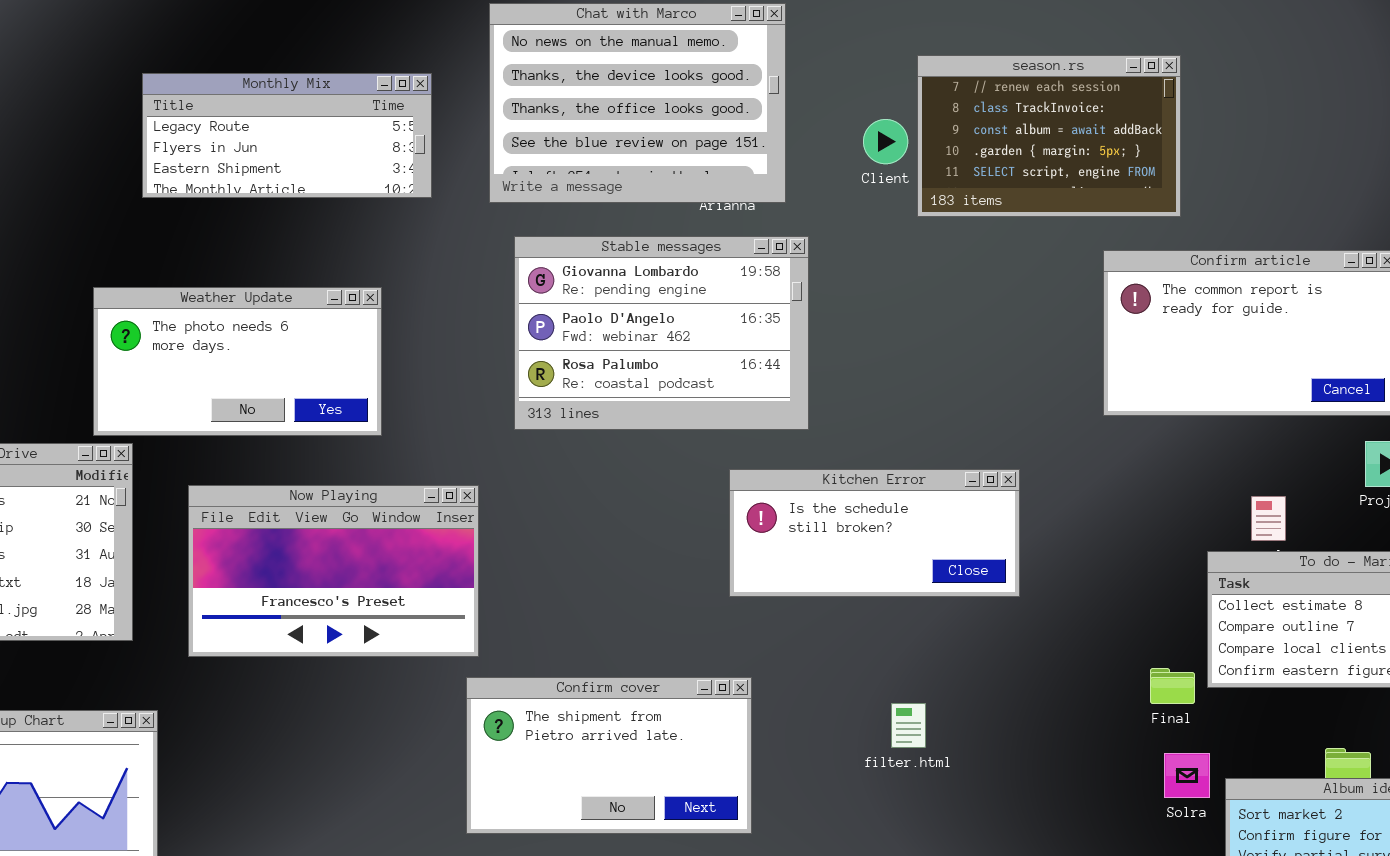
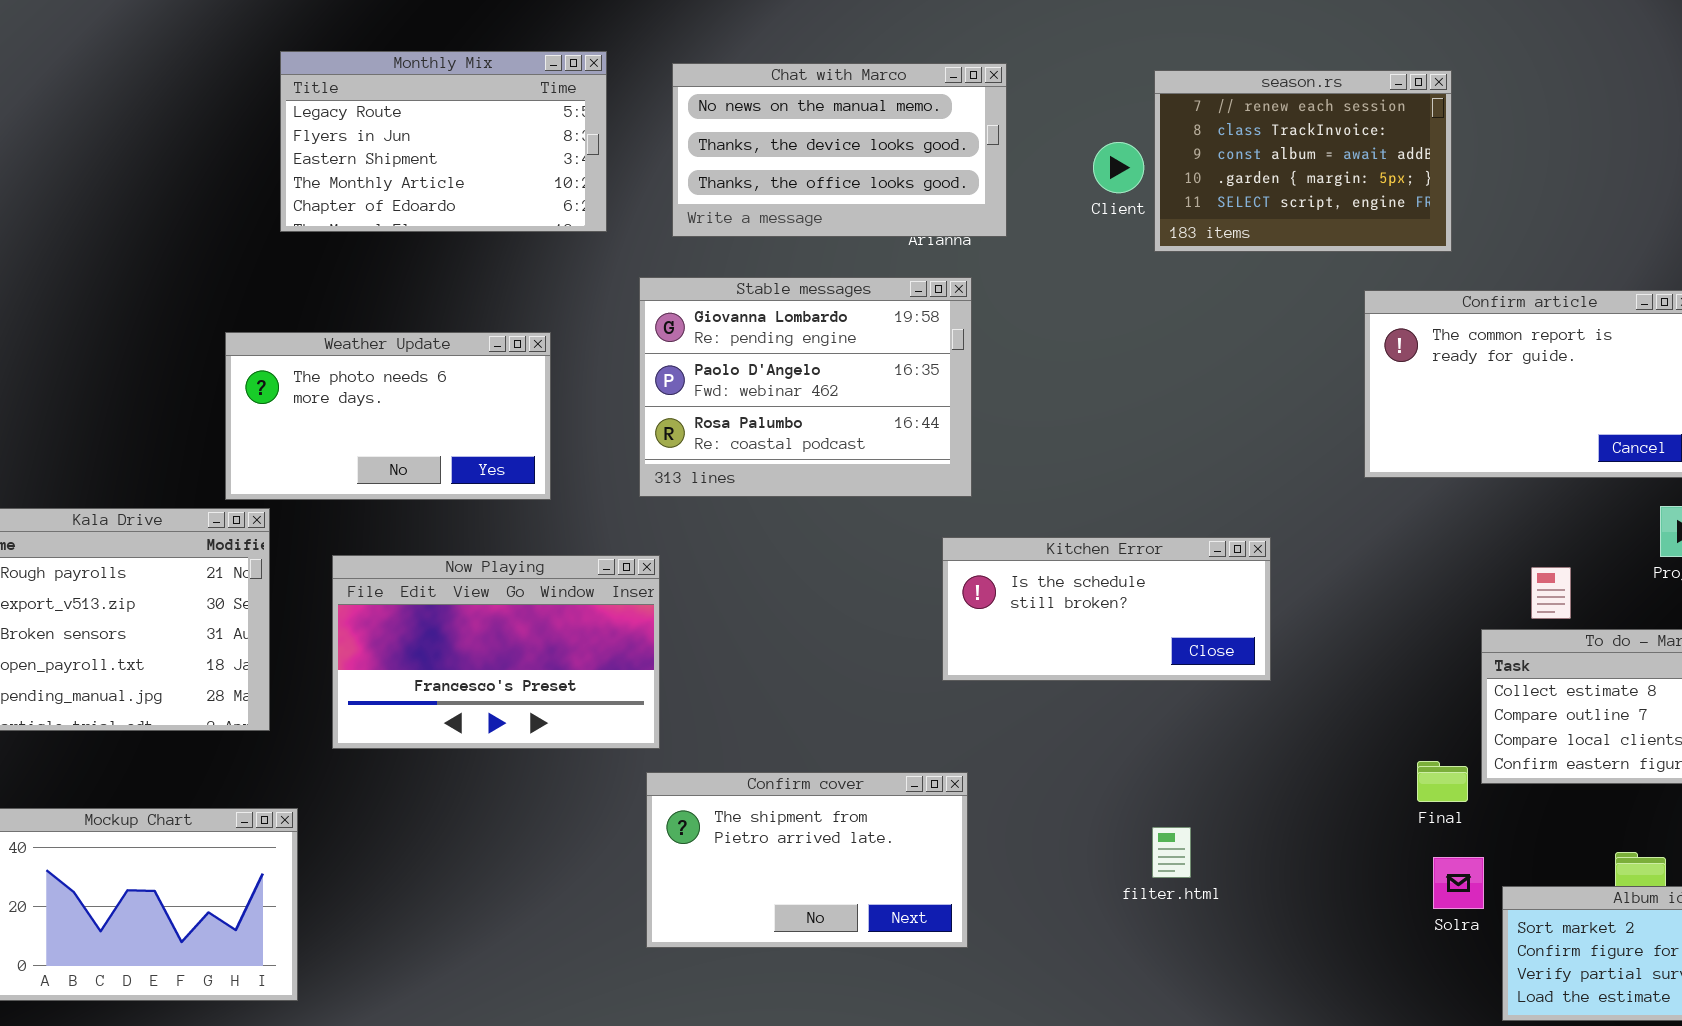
Chat with Marco: [489,3,786,203] -> [672,63,1007,237], resized
Monthly Mix: [142,73,432,198] -> [280,51,607,232], resized
Stable messages: [514,236,809,430] -> [639,277,972,497], moved
filter.html: [891,703,926,748] -> [1152,827,1191,878], moved

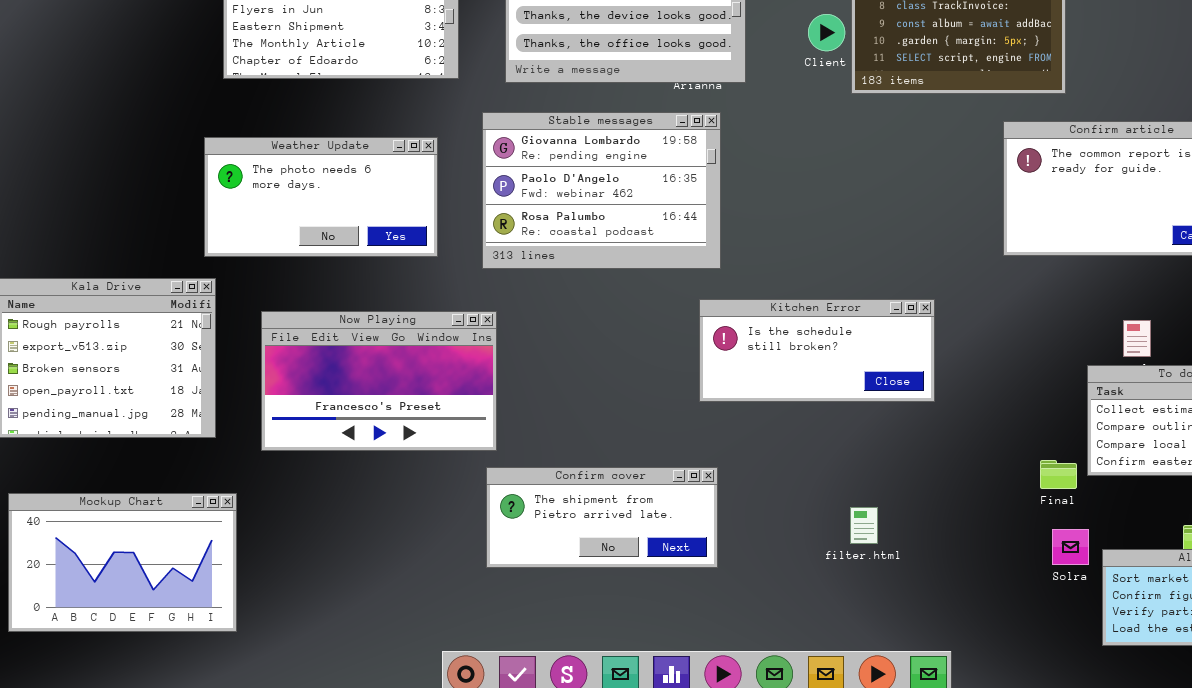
Weather Update: [225,332,551,500] -> [204,137,438,257], moved
Confirm cover: [646,772,968,948] -> [486,467,718,568], resized

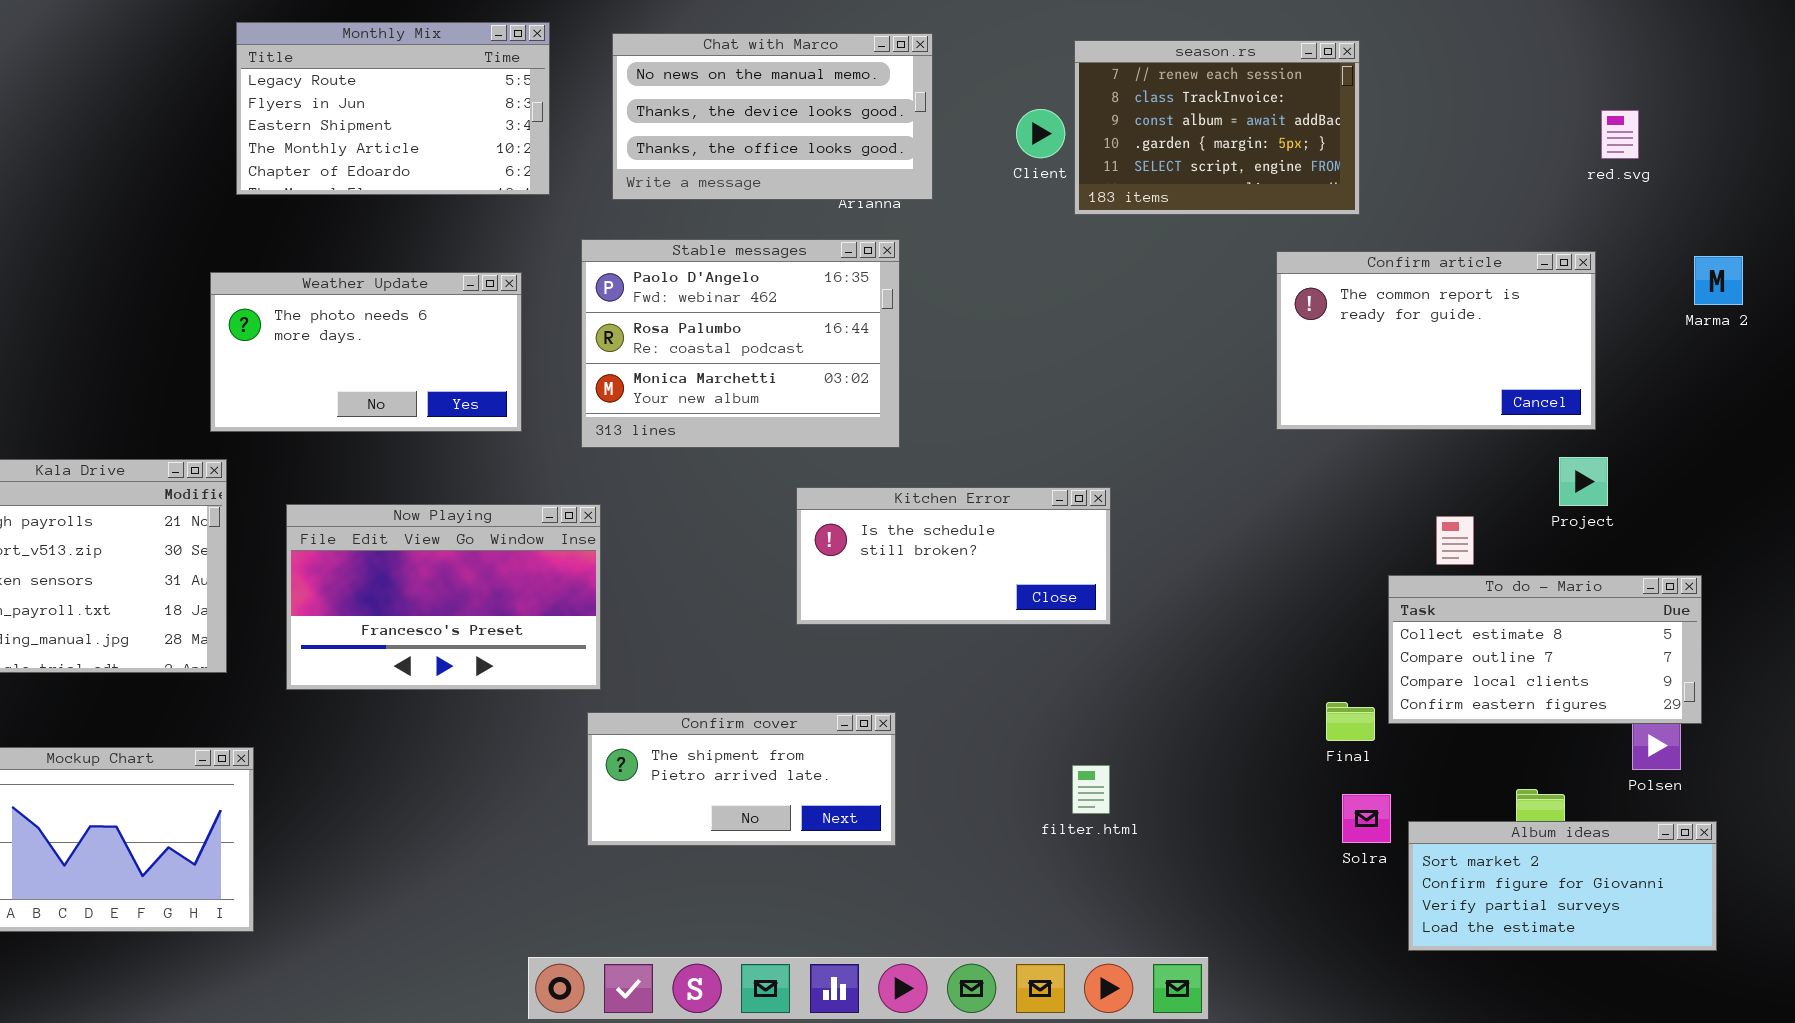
Stable messages: [482,112,721,269] -> [581,239,900,448], scrolled down 1 row
Kitchen Error: [699,299,935,402] -> [796,487,1111,625], moved

